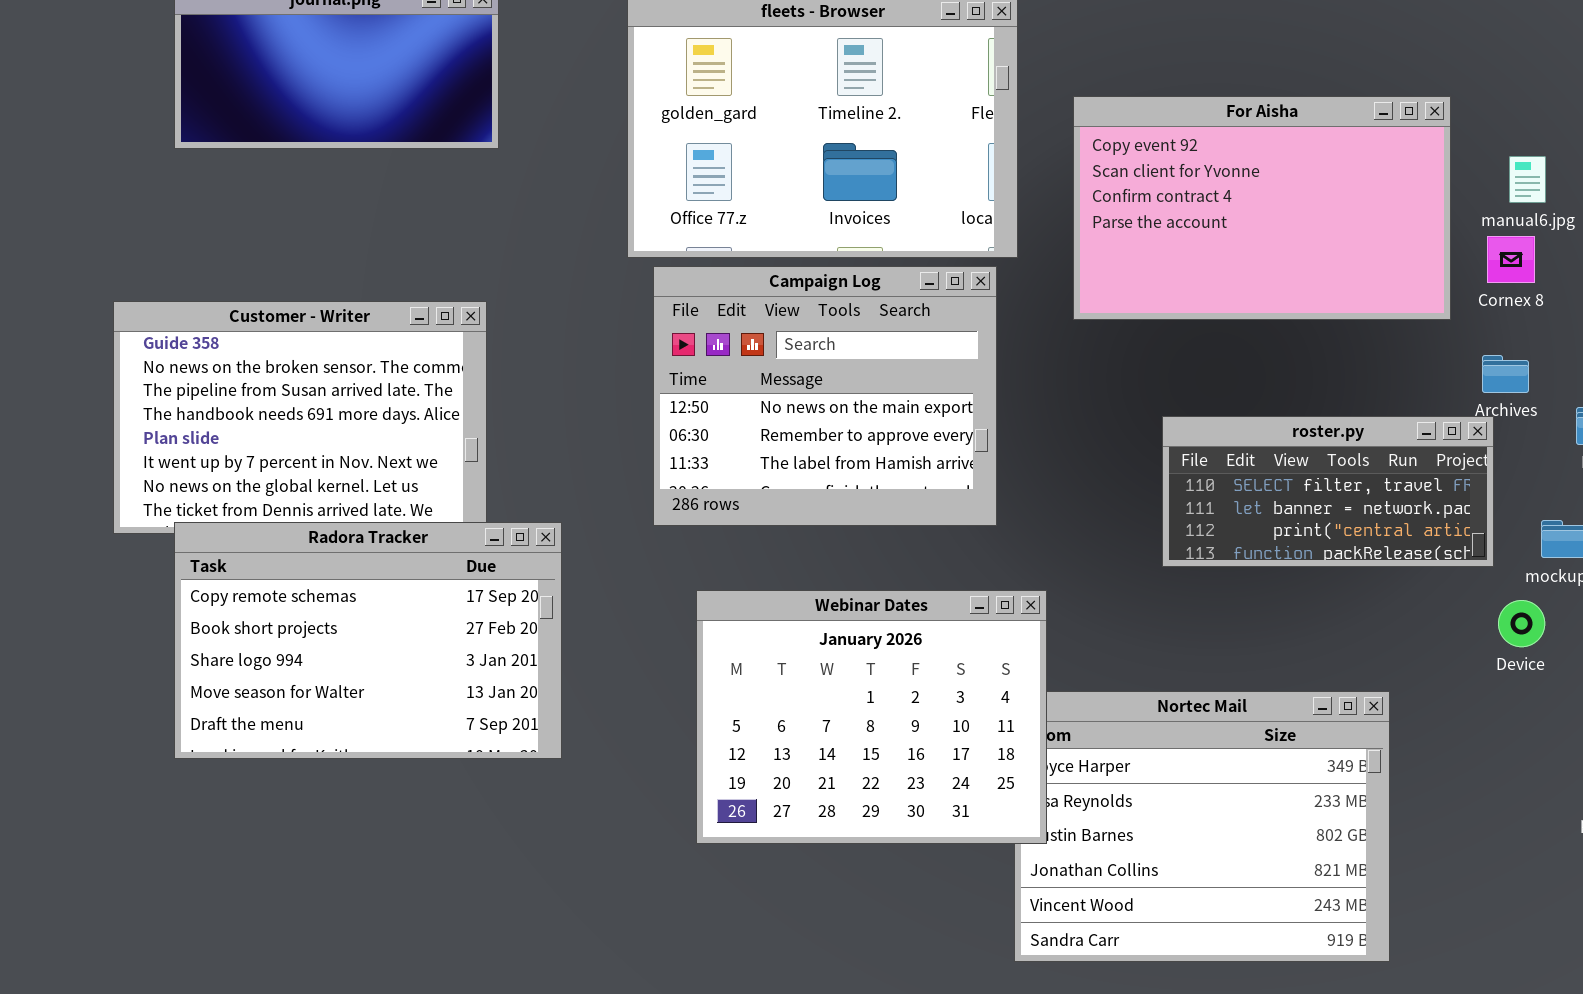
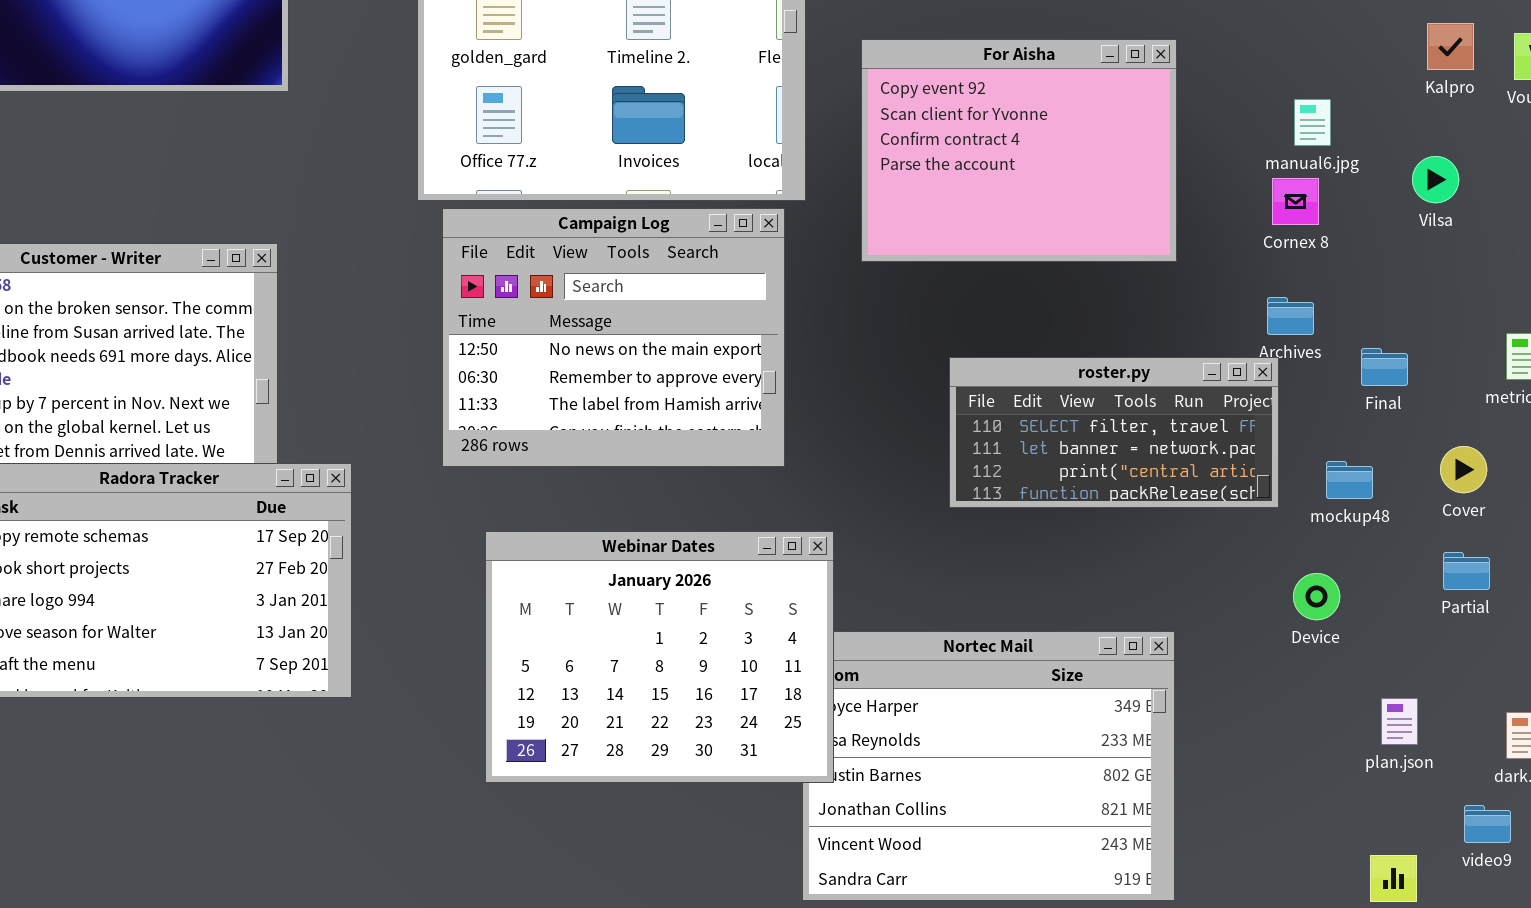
For Aisha: [1073,96,1451,320] -> [861,39,1177,262], resized
Device: [1498,600,1545,647] -> [1293,573,1340,620], moved

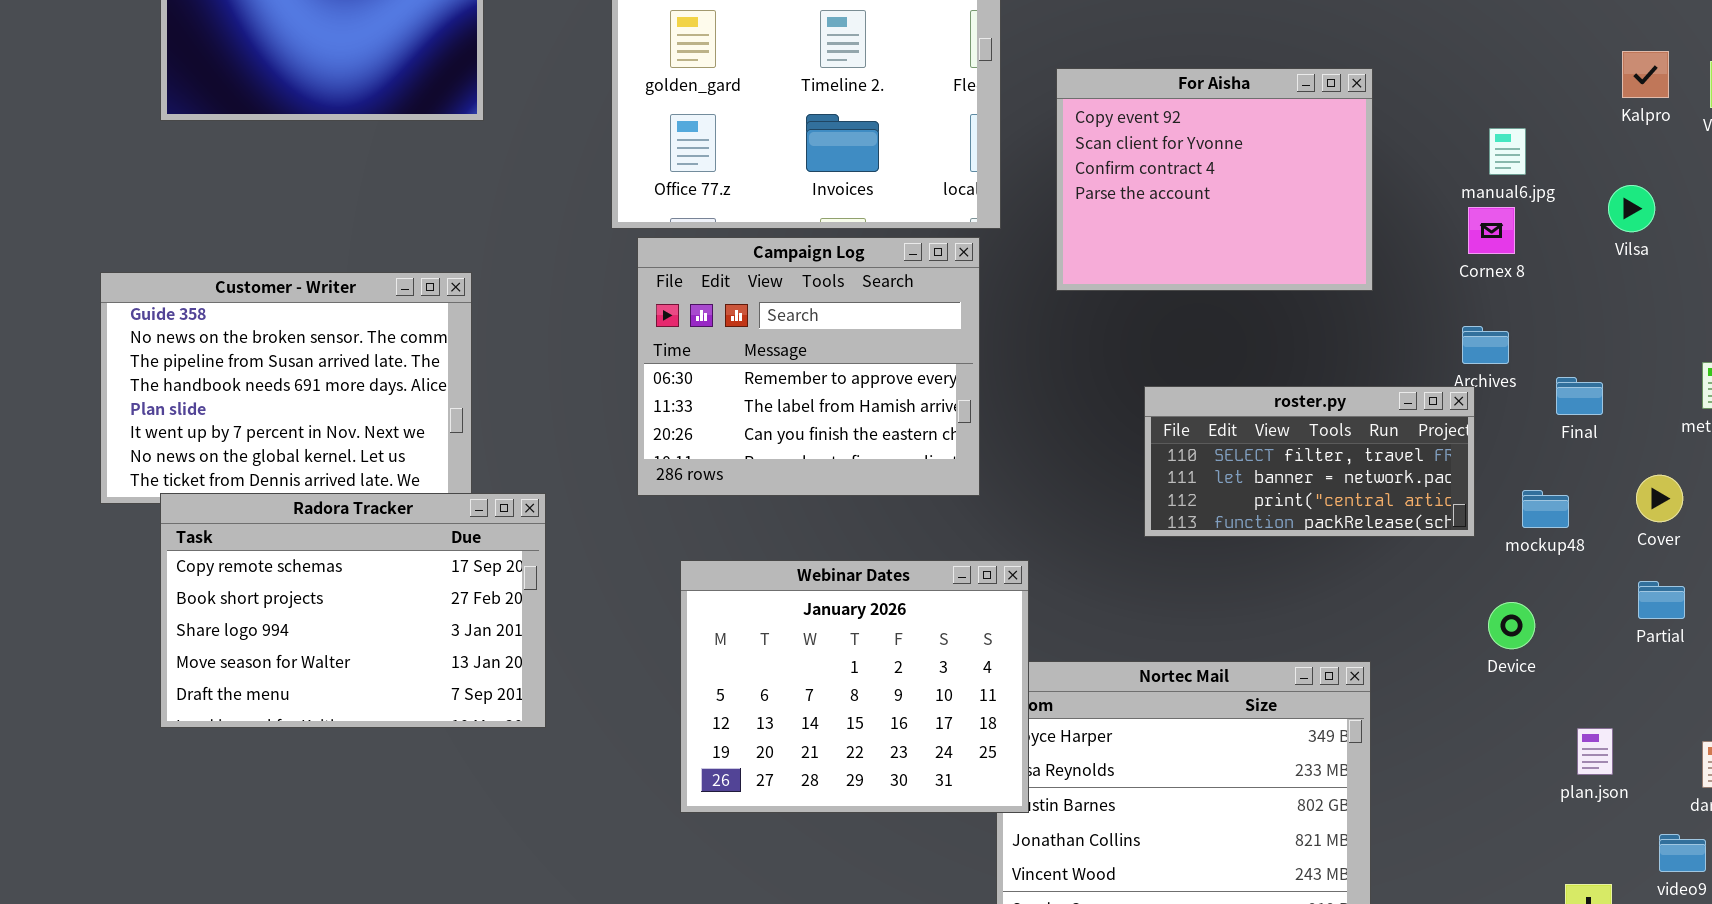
Campaign Log: [442,208,785,467] -> [637,237,980,496], scrolled down 1 row

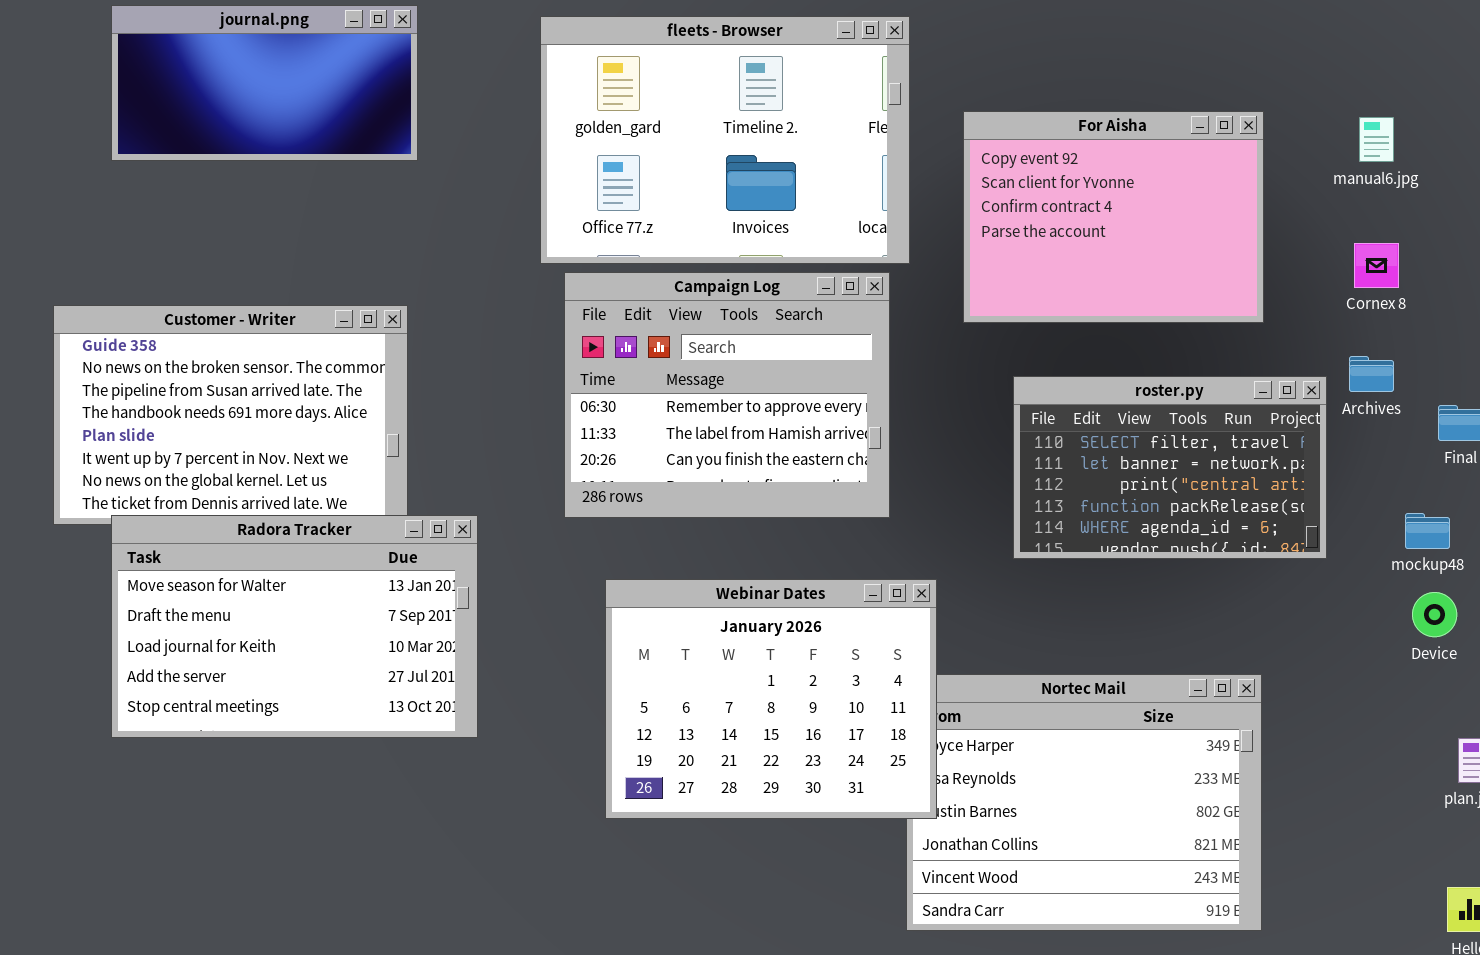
manual6.jpg: [1489,128,1526,175] -> [1359,117,1394,162], moved
roster.py: [1144,386,1475,537] -> [1013,376,1327,559], moved, resized
Radora Tracker: [160,493,546,728] -> [111,515,478,738], scrolled down 3 rows
Device: [1488,602,1535,649] -> [1412,592,1457,637], moved

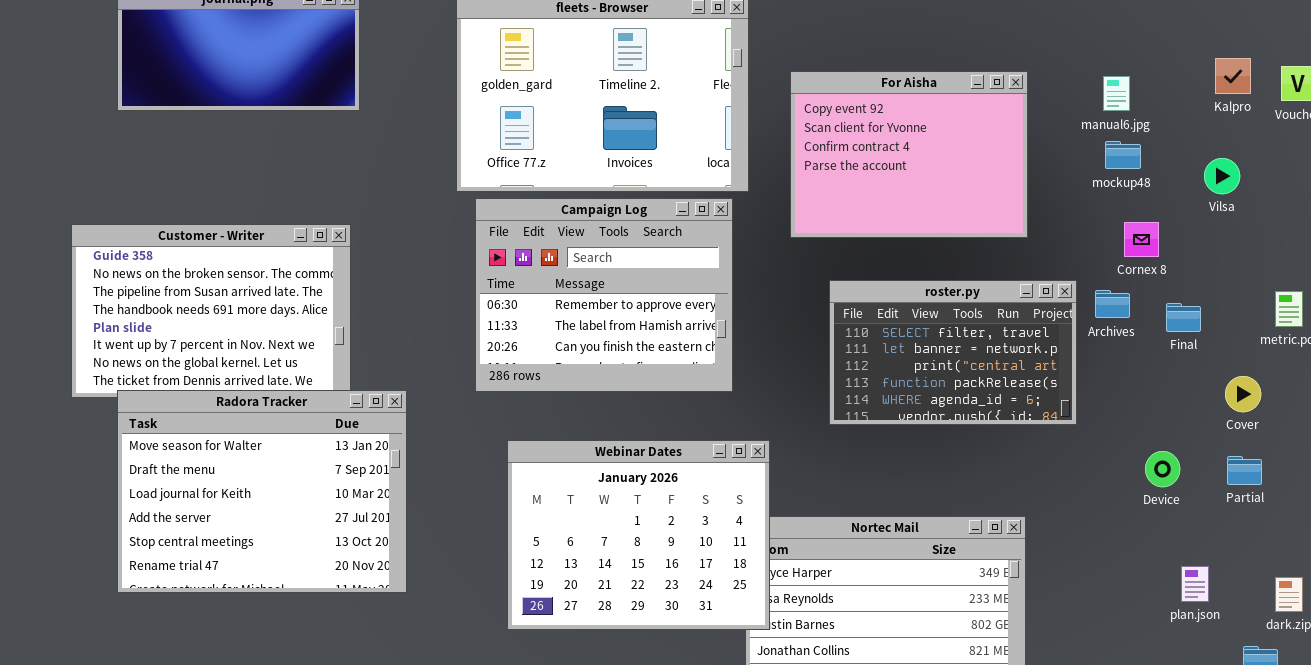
Cornex 8: [1354,243,1399,288] -> [1124,222,1159,257], moved
Archives: [1349,356,1394,392] -> [1095,290,1130,318], moved
mockup48: [1405,513,1450,549] -> [1105,141,1141,169], moved
Radora Tracker: [111,515,478,738] -> [117,390,407,593], resized

